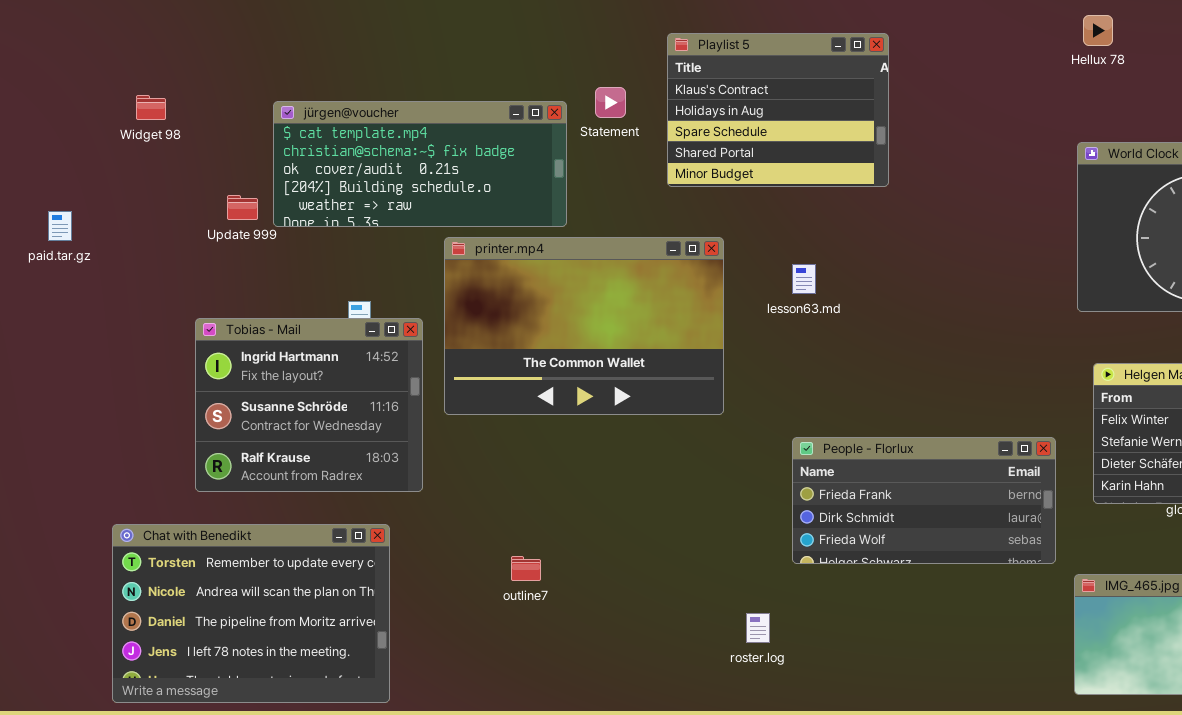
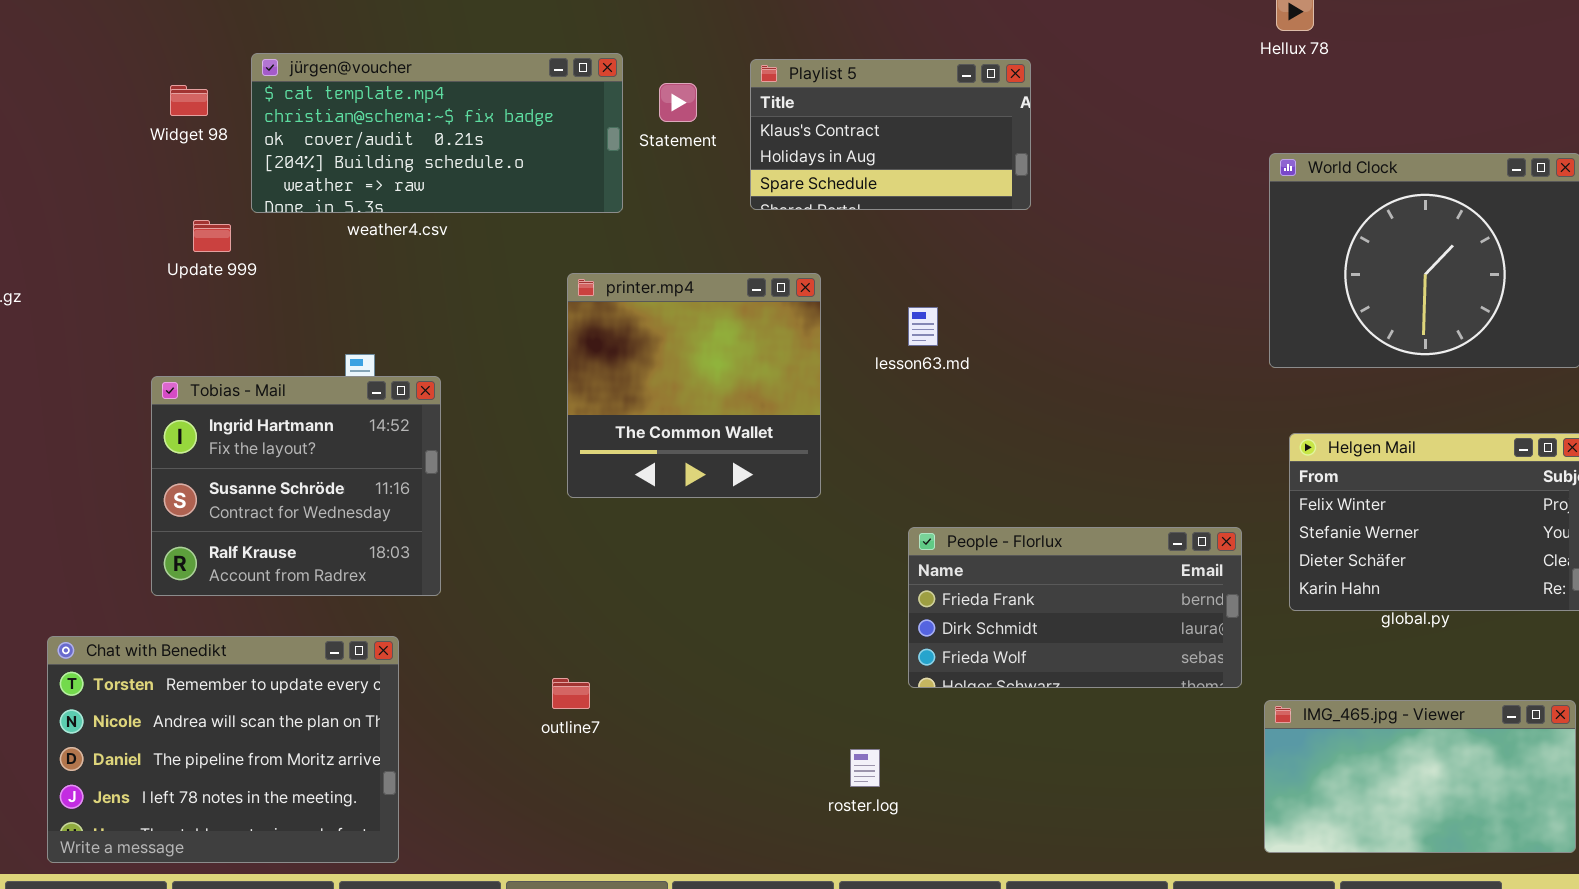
Playlist 5: [667,33,889,187] -> [750,59,1031,210], resized
Widget 98: [136,95,166,120] -> [170,85,208,116], moved
jürgen@voucher: [273,101,567,227] -> [251,53,623,213], moved
printer.mp4: [444,237,724,415] -> [567,273,821,498], resized

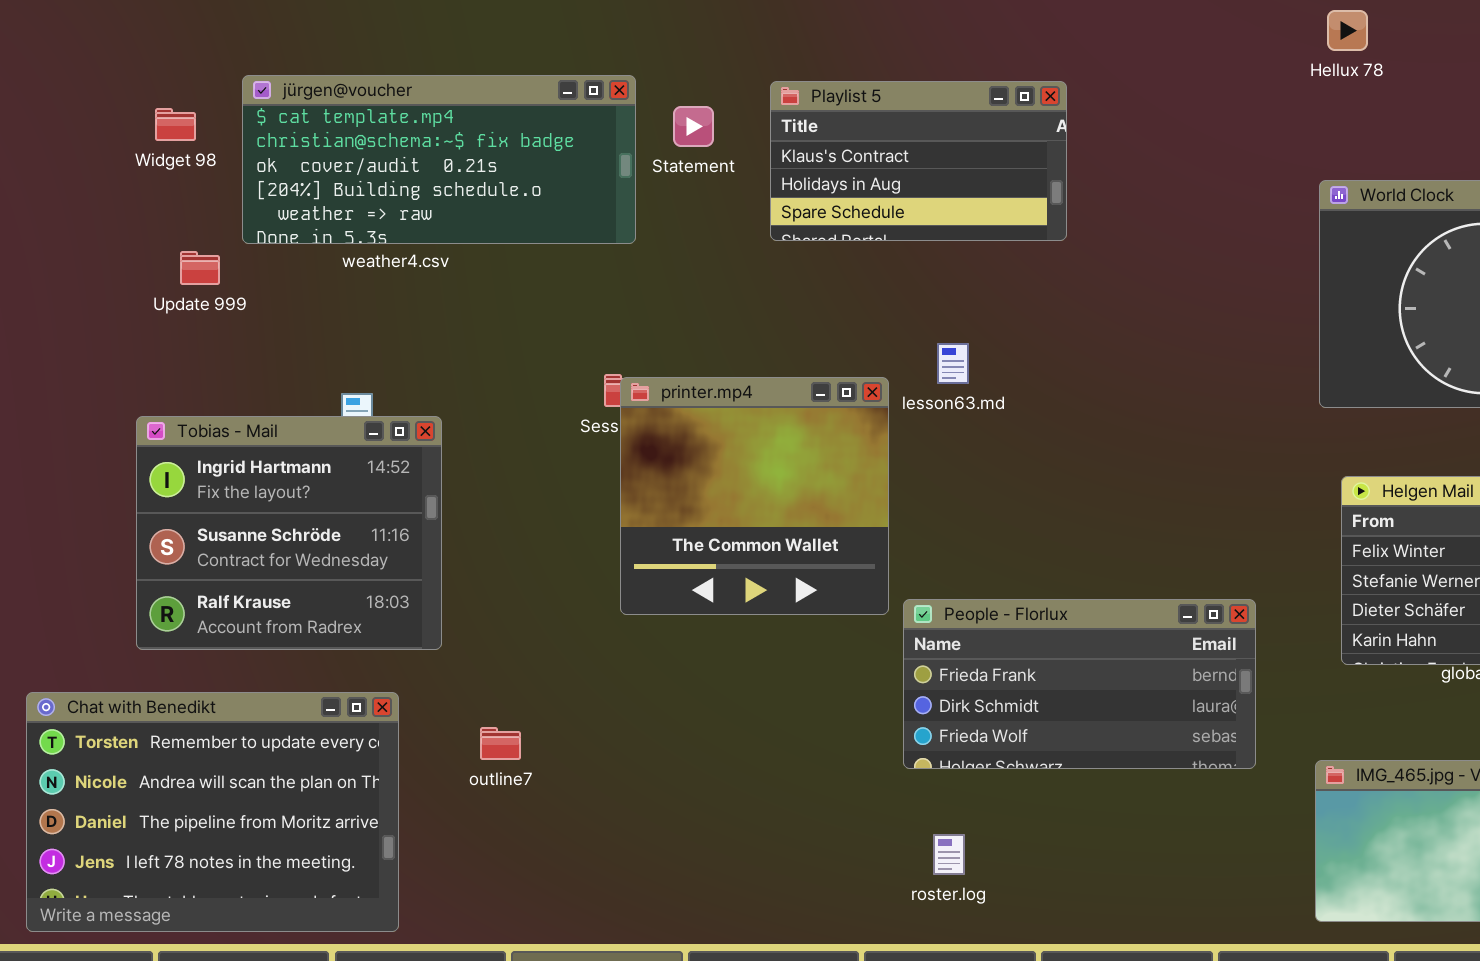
printer.mp4: [567,273,821,498] -> [620,377,889,615], moved
People - Florlux: [908,527,1242,688] -> [903,599,1256,769], moved
outline7: [552,678,590,709] -> [480,727,521,760], moved
roster.log: [850,749,880,787] -> [933,834,965,875], moved

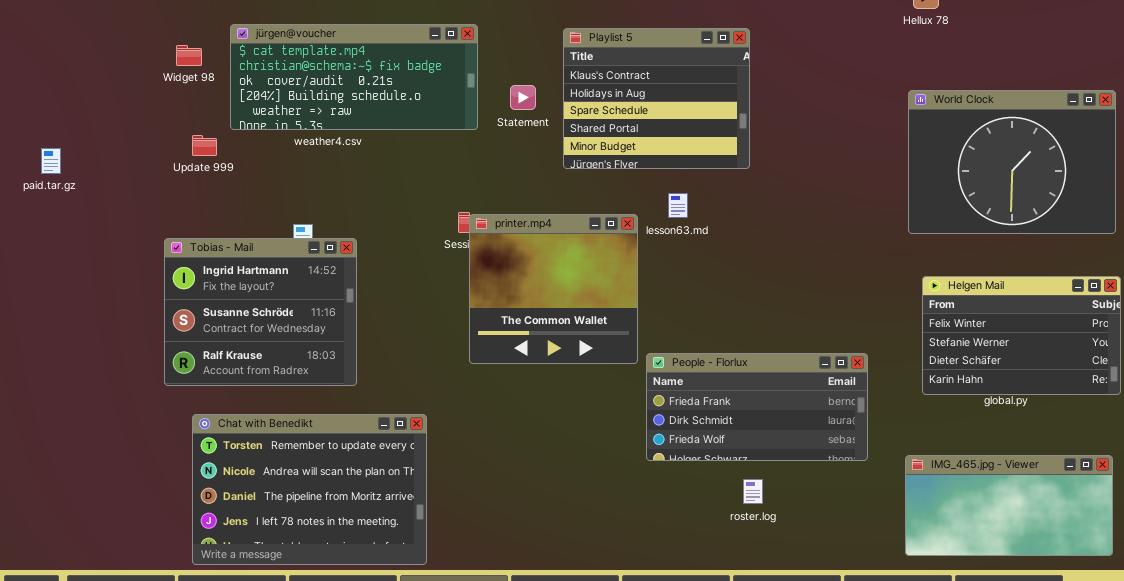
Playlist 5: [770,81,1067,241] -> [563,28,750,169], resized
Statement: [673,106,714,147] -> [510,85,536,110], moved
Chat with Benedikt: [26,692,399,932] -> [192,414,427,565], moved
roster.log: [933,834,965,875] -> [743,479,763,504], moved

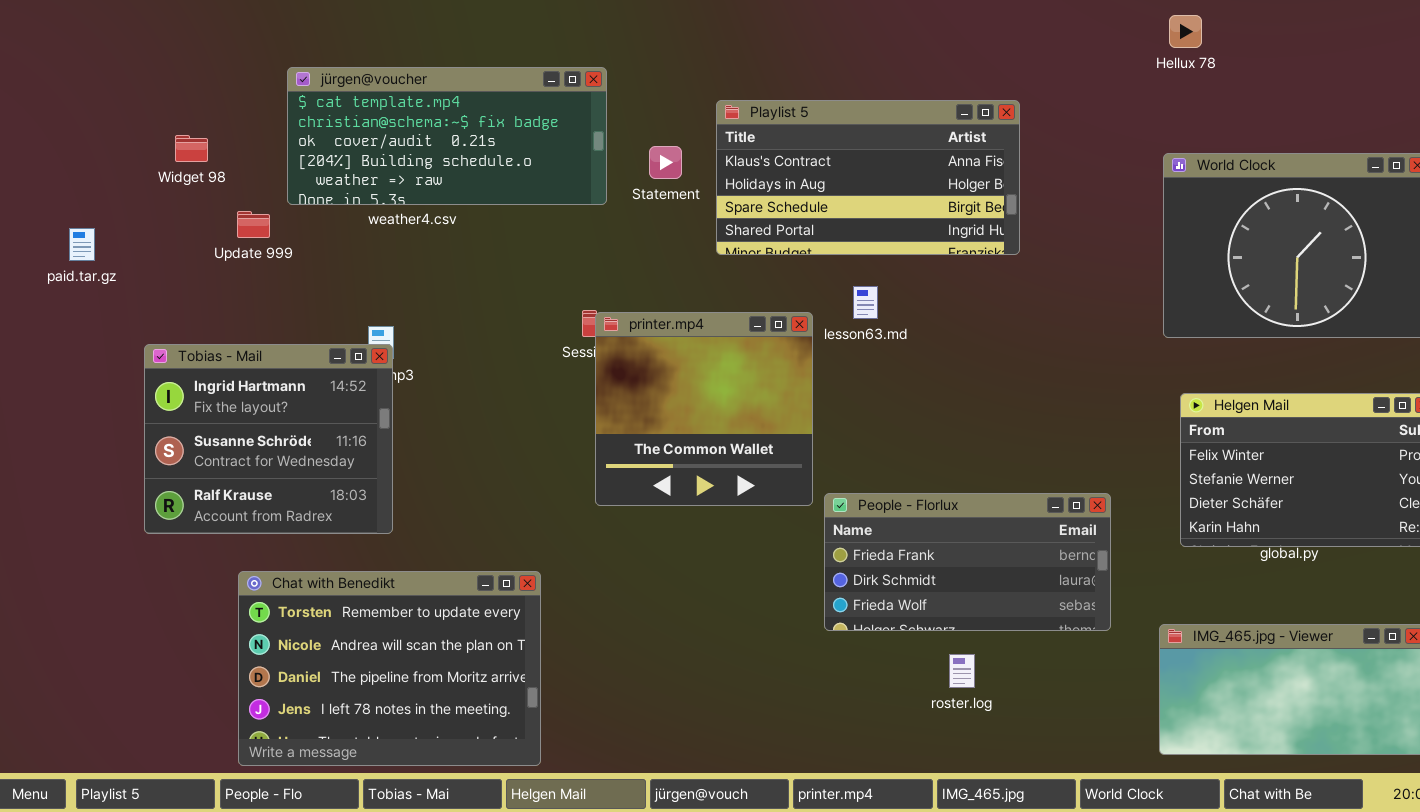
Playlist 5: [563,28,750,169] -> [716,100,1020,255], resized
Widget 98: [176,45,202,66] -> [175,135,208,162], moved
paid.tar.gz: [41,148,61,174] -> [69,228,95,261], moved
Tobias - Mail: [164,238,357,386] -> [144,344,393,534], moved

